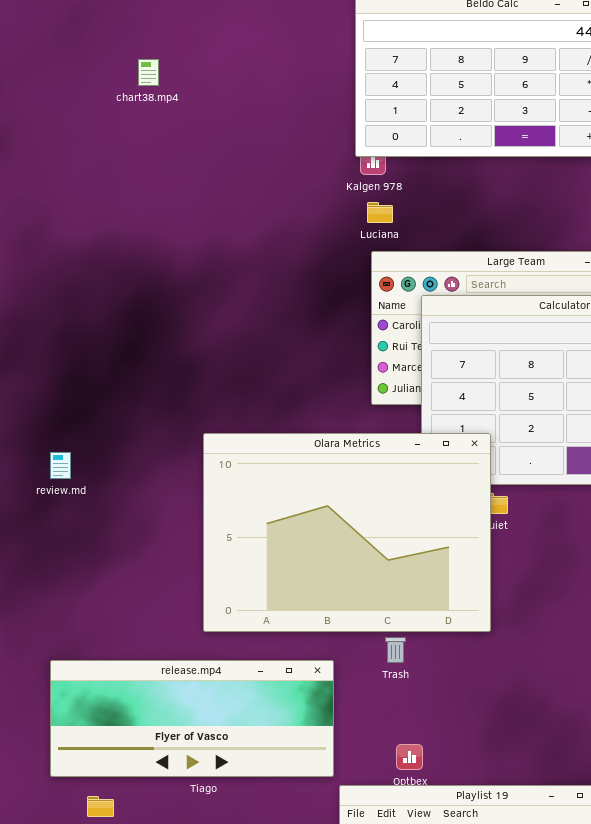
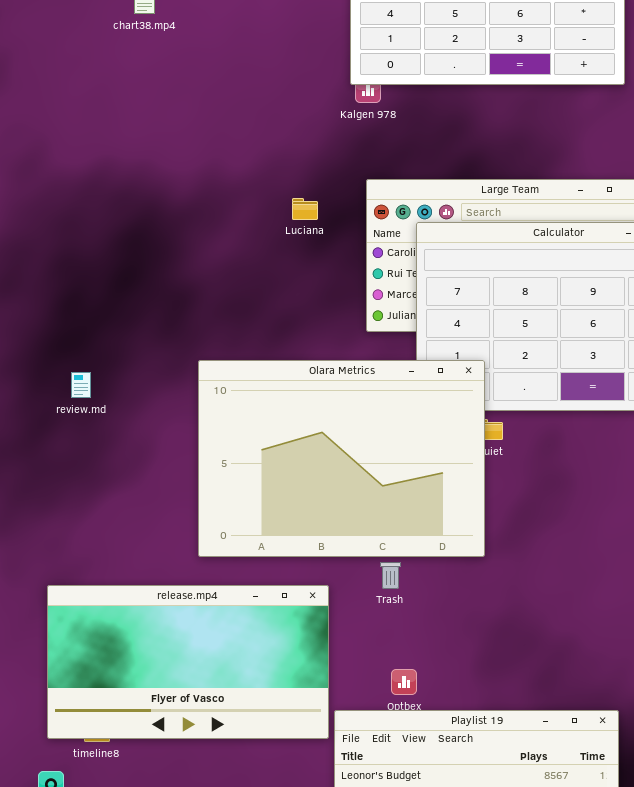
Luciana: [367,202,393,223] -> [292,198,318,220], moved
review.md: [50,452,71,479] -> [71,372,91,398], moved
release.mp4: [50,660,334,777] -> [47,585,329,739], resized

